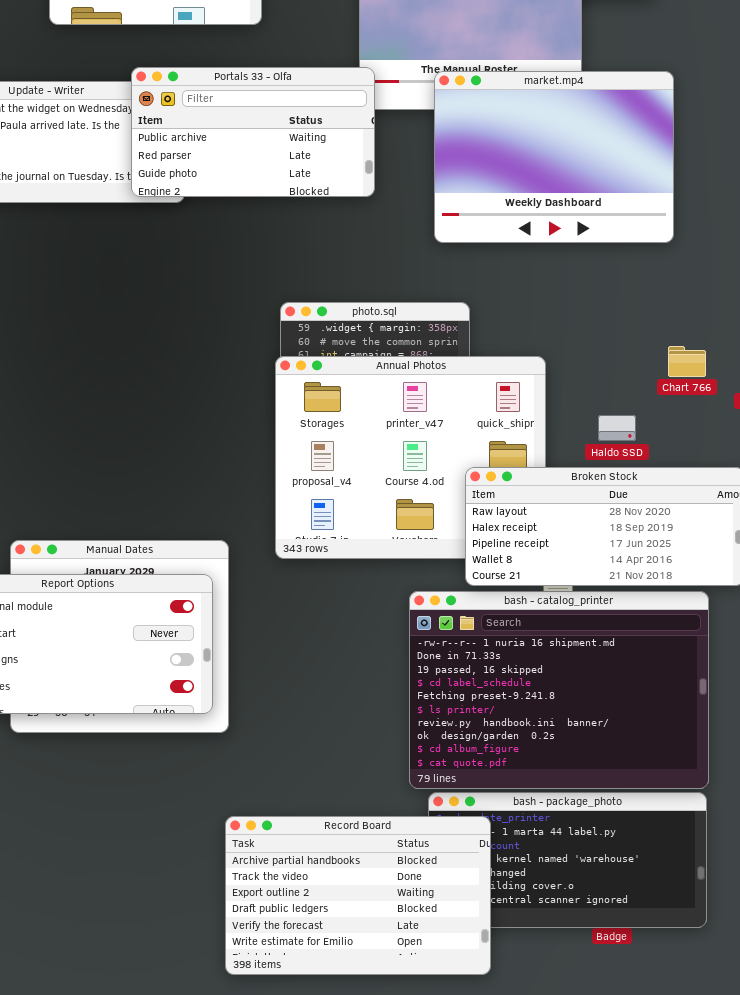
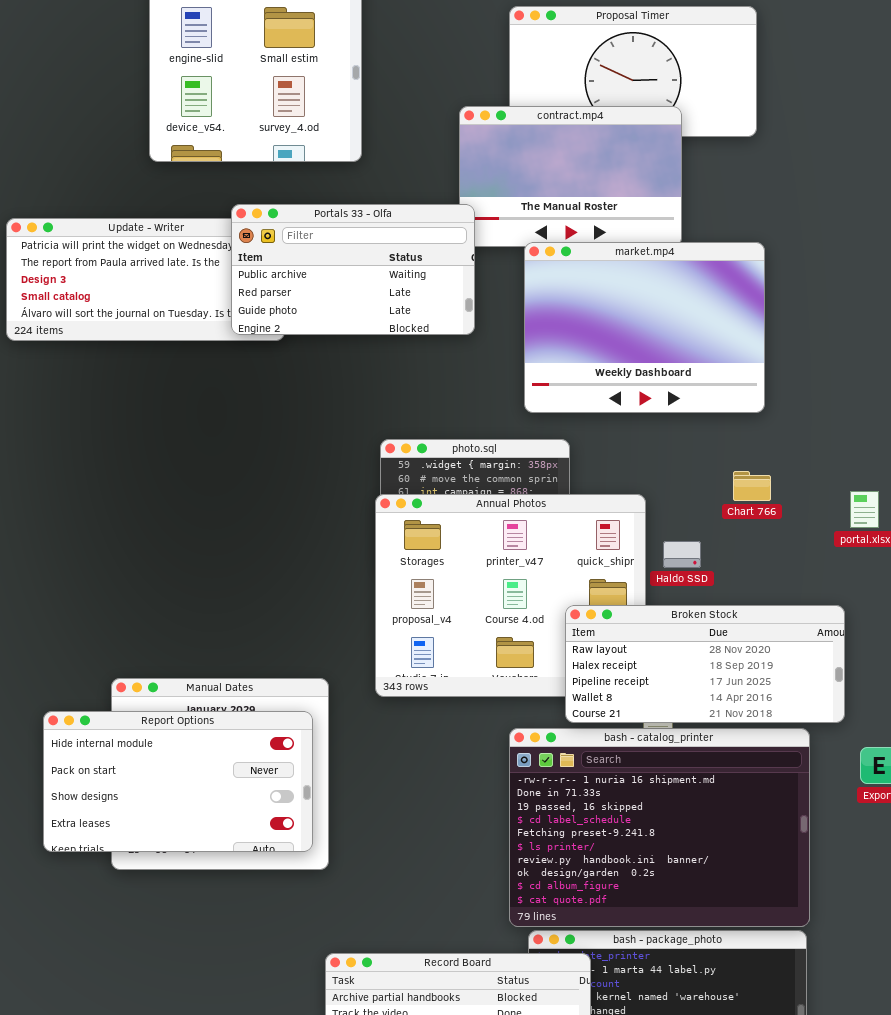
market.mp4: [434,71,674,243] -> [524,242,765,413], moved
Chart 766: [668,346,706,377] -> [733,471,771,501], moved
Haldo SSD: [598,415,636,441] -> [663,541,701,568], moved

